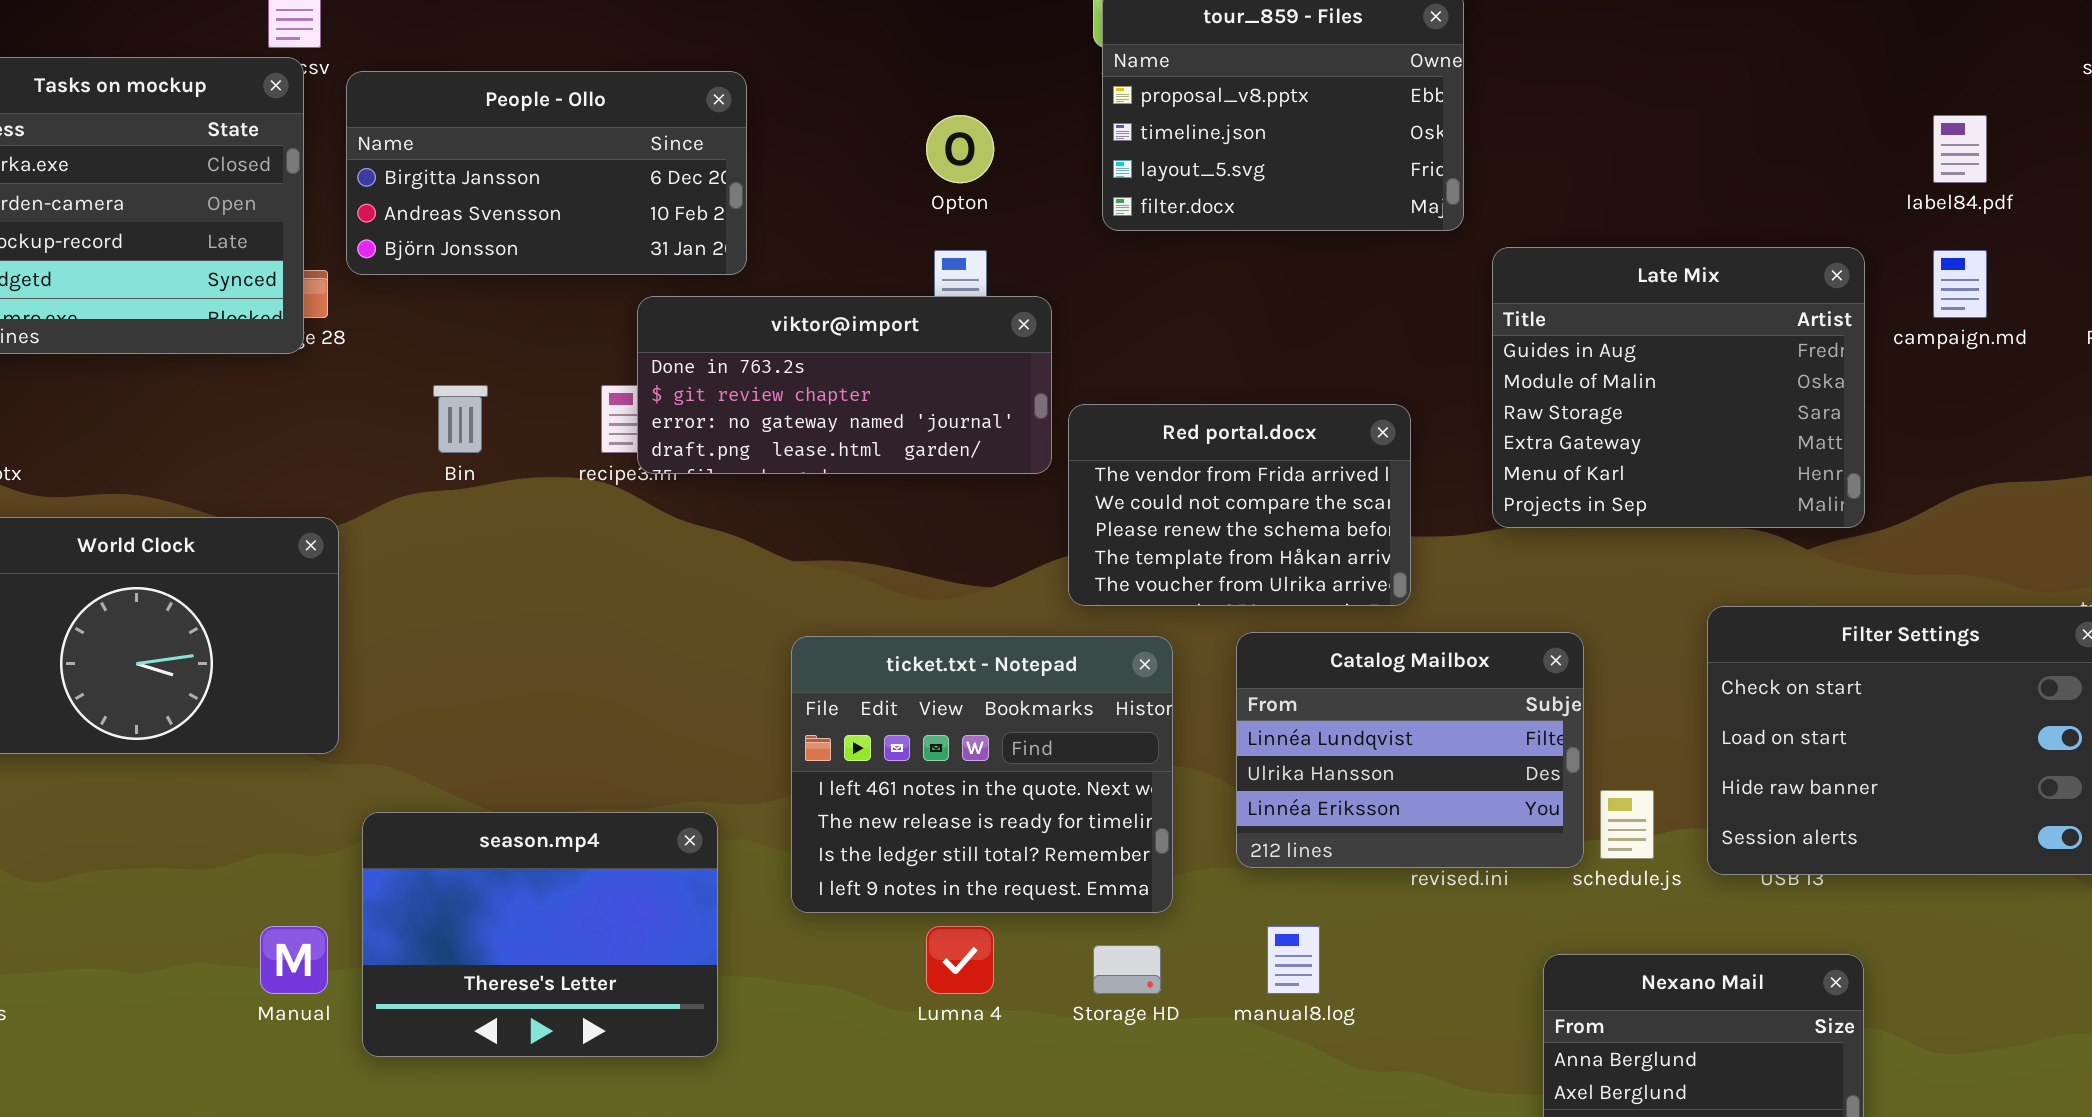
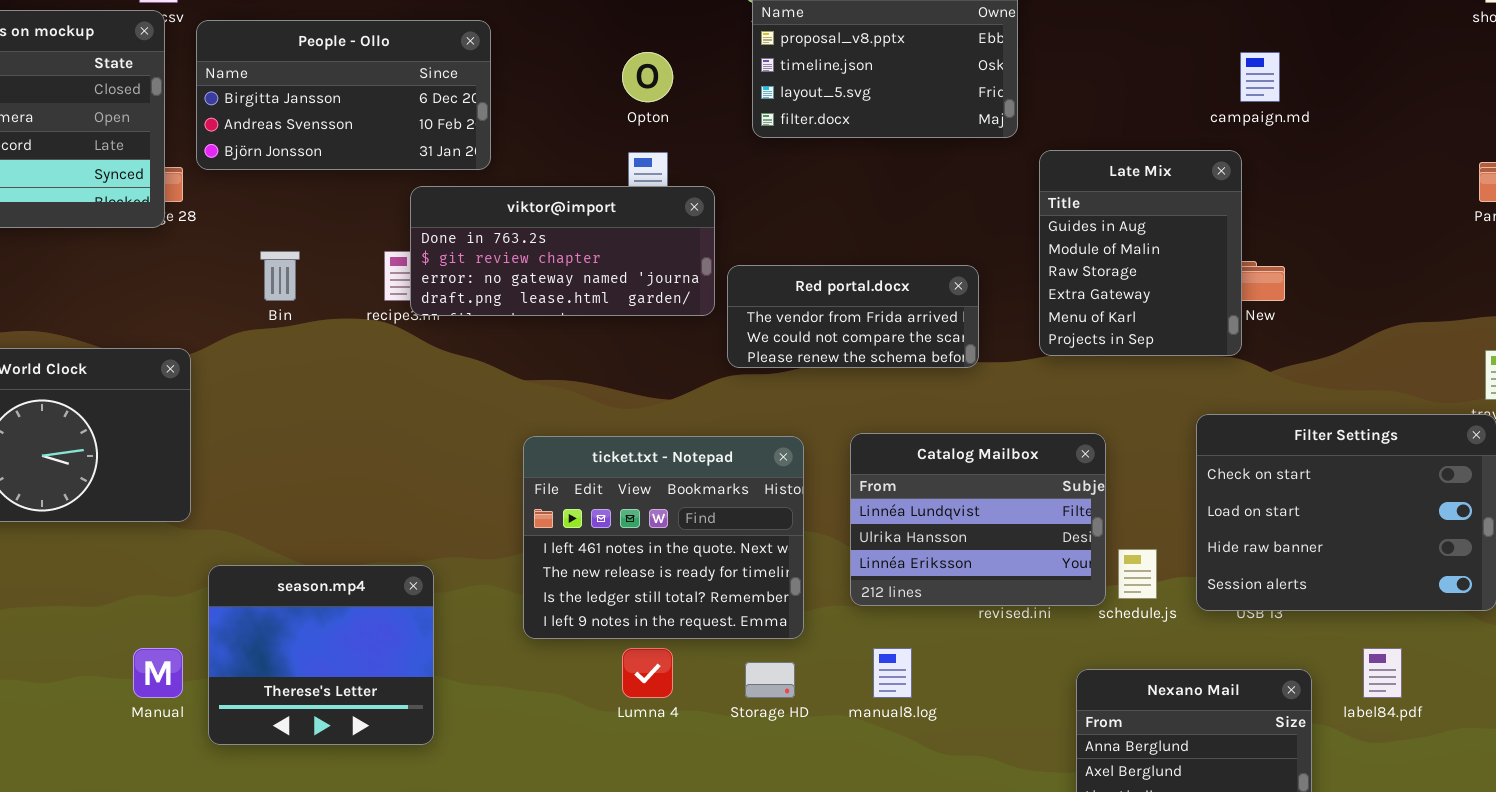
label84.pdf: [1933,115,1987,183] -> [1363,648,1402,698], moved
Late Mix: [1492,247,1865,528] -> [1039,150,1242,356], resized
campaign.md: [1933,250,1987,318] -> [1240,52,1280,102], moved
Red portal.docx: [1068,404,1411,606] -> [727,265,979,368], resized
season.mp4: [362,812,718,1057] -> [208,565,434,745], resized

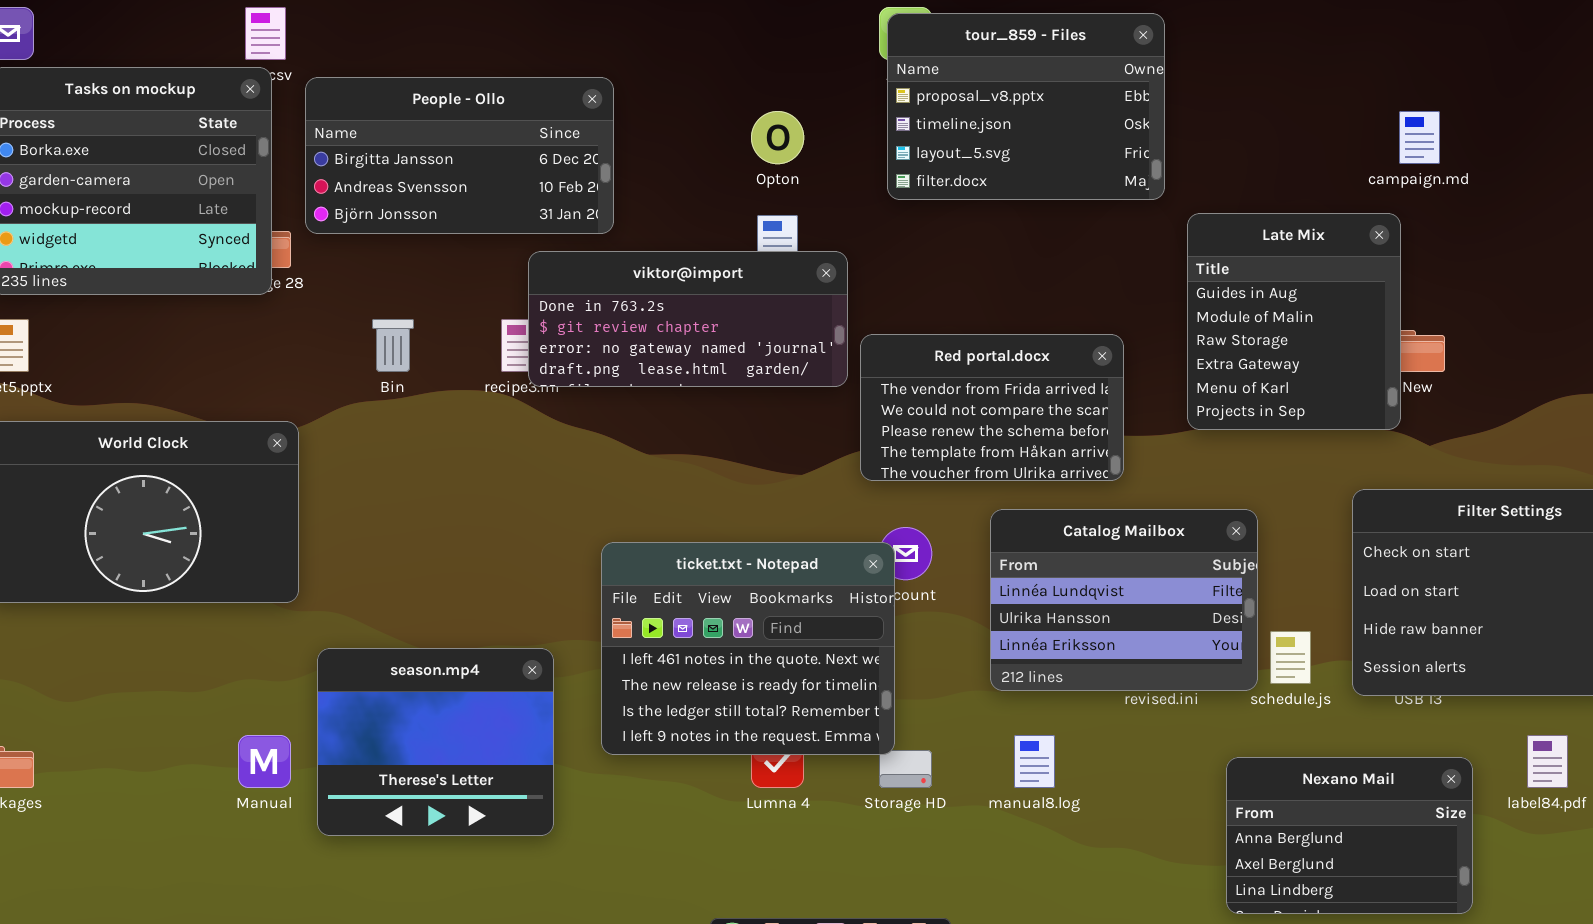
Red portal.docx: [727,265,979,368] -> [860,334,1124,481], resized
ticket.txt - Notepad: [523,436,804,639] -> [601,542,895,755], moved

